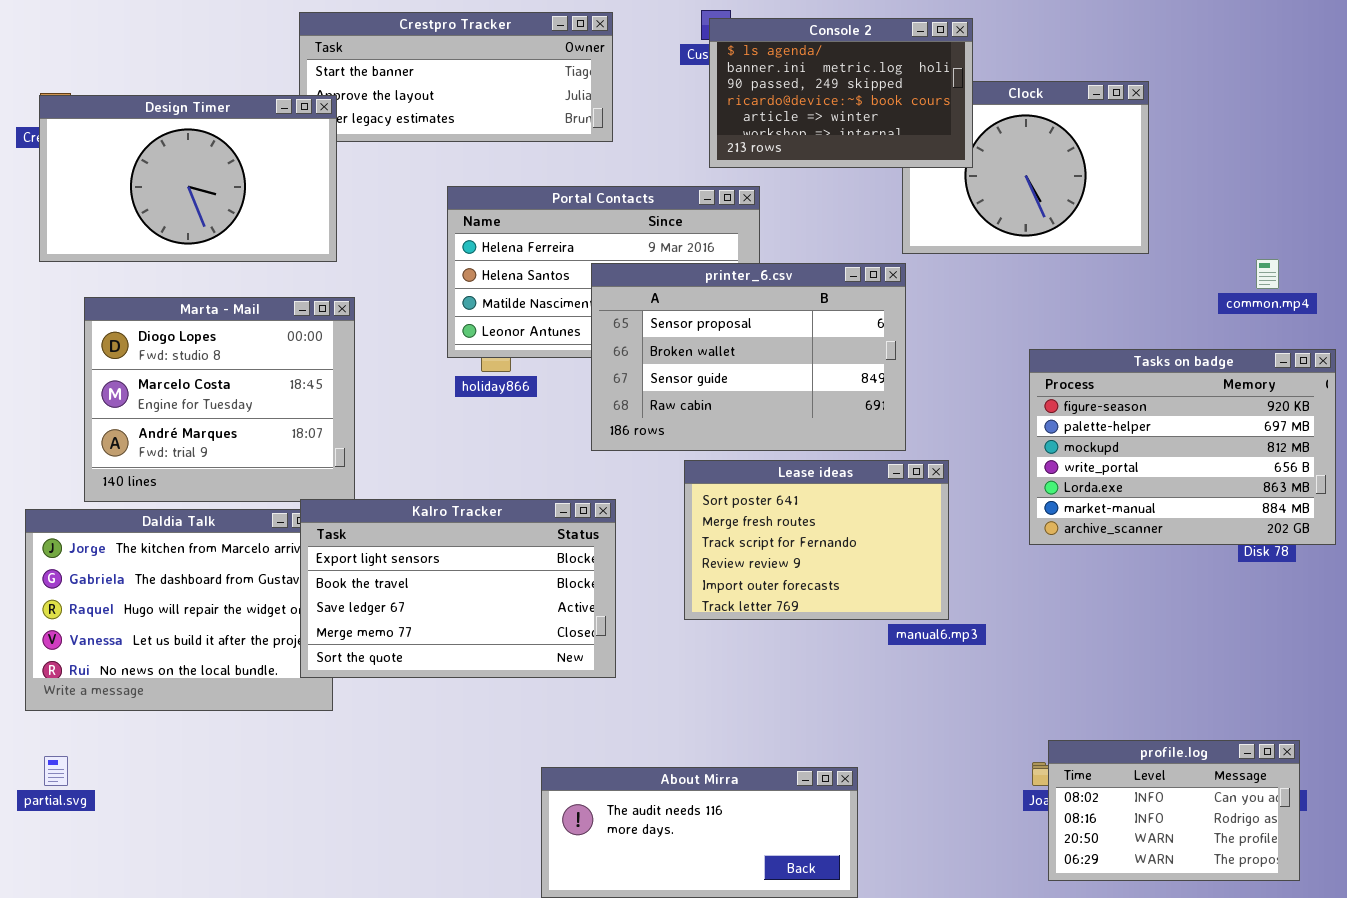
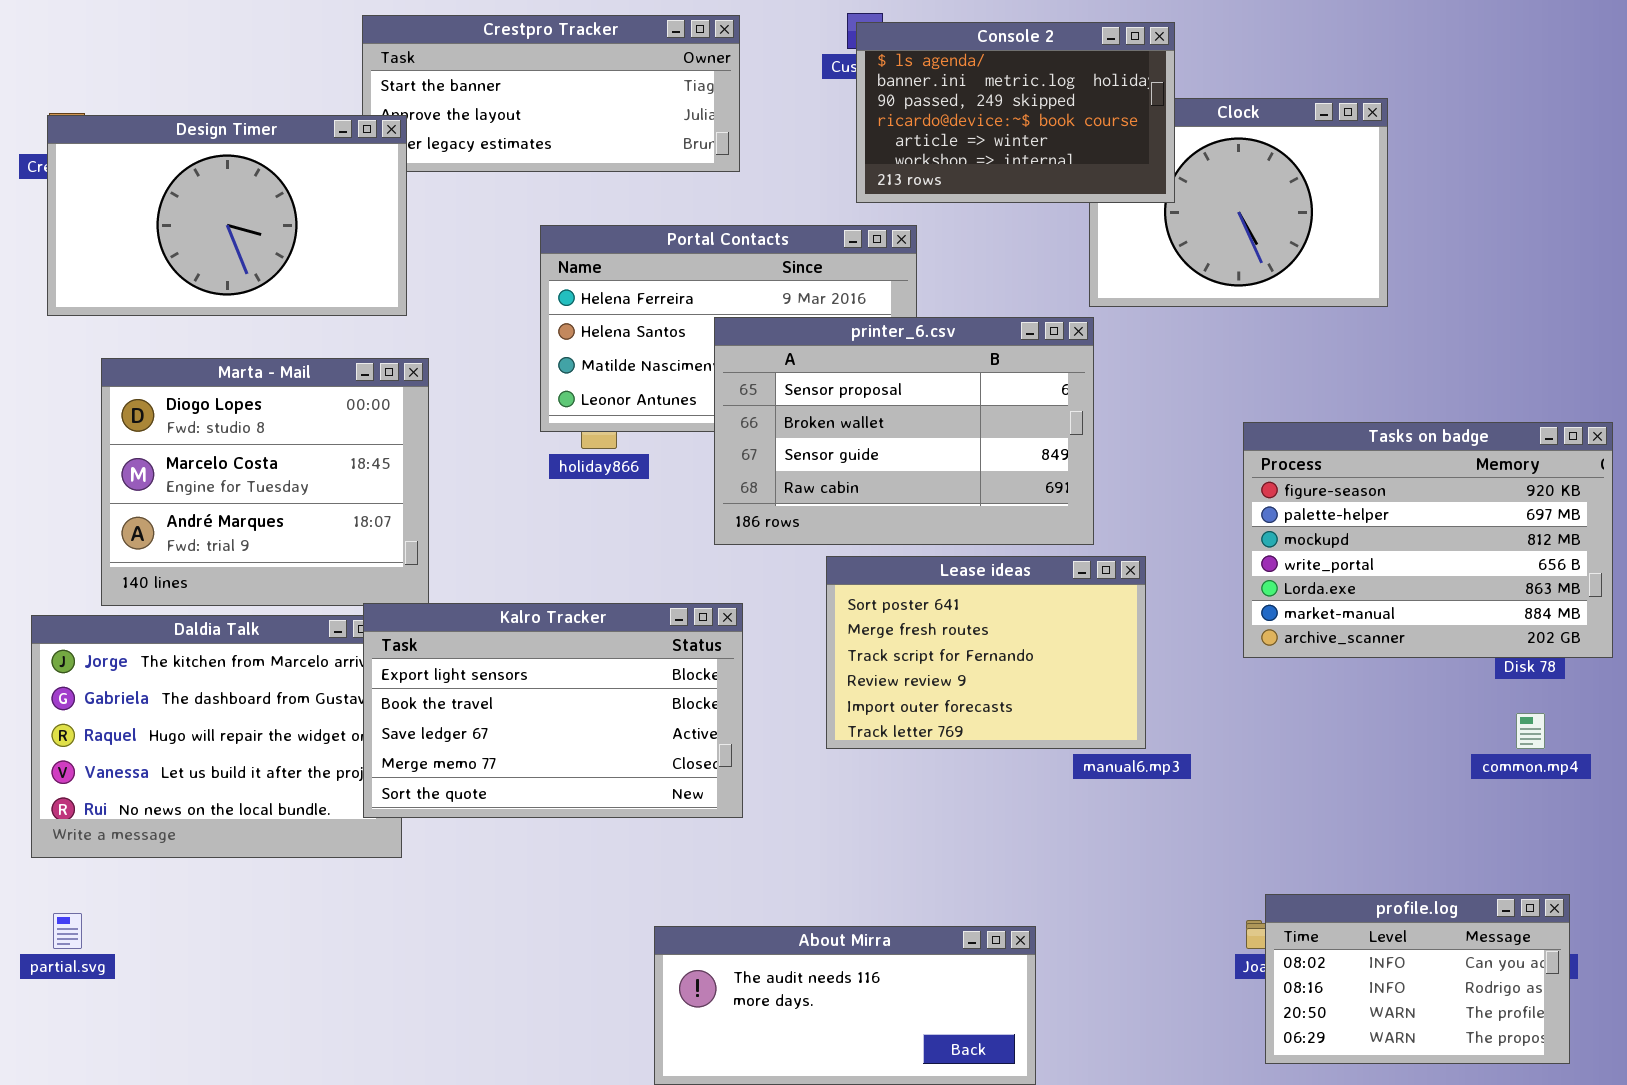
common.mp4: [1256,259,1279,289] -> [1516,713,1545,749], moved

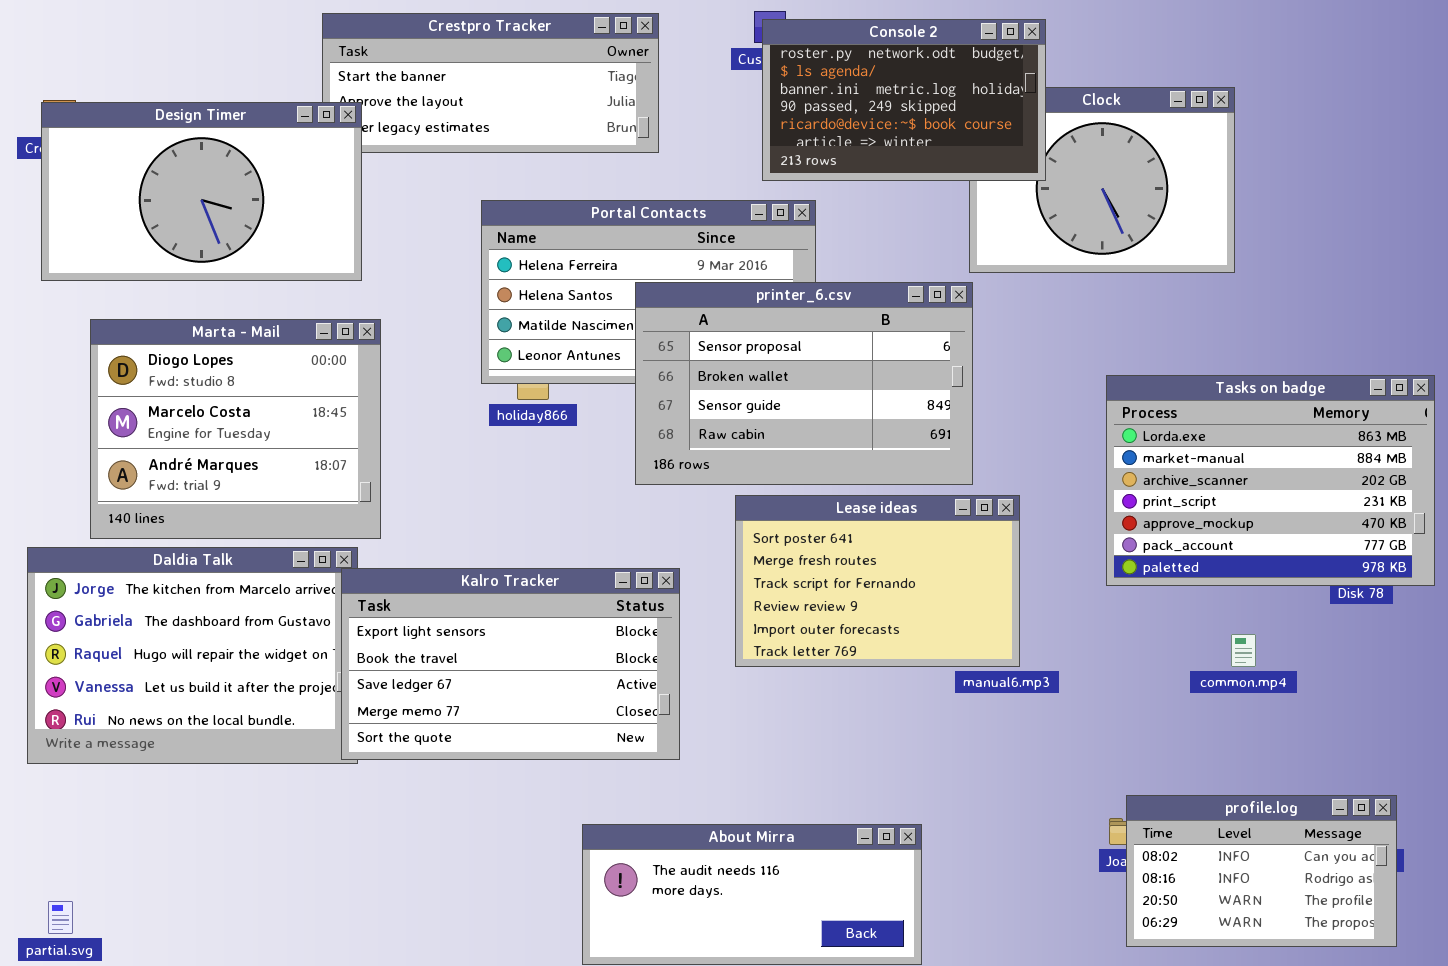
Console 2: [856,22,1175,203] -> [762,19,1046,181], scrolled up 1 row
Tasks on badge: [1243,422,1613,658] -> [1106,375,1435,586], scrolled down 4 rows
Kalro Tracker: [363,603,743,818] -> [341,568,680,760], moved
common.mp4: [1516,713,1545,749] -> [1231,634,1256,667], moved
partial.svg: [53,913,82,949] -> [48,901,73,934], moved

